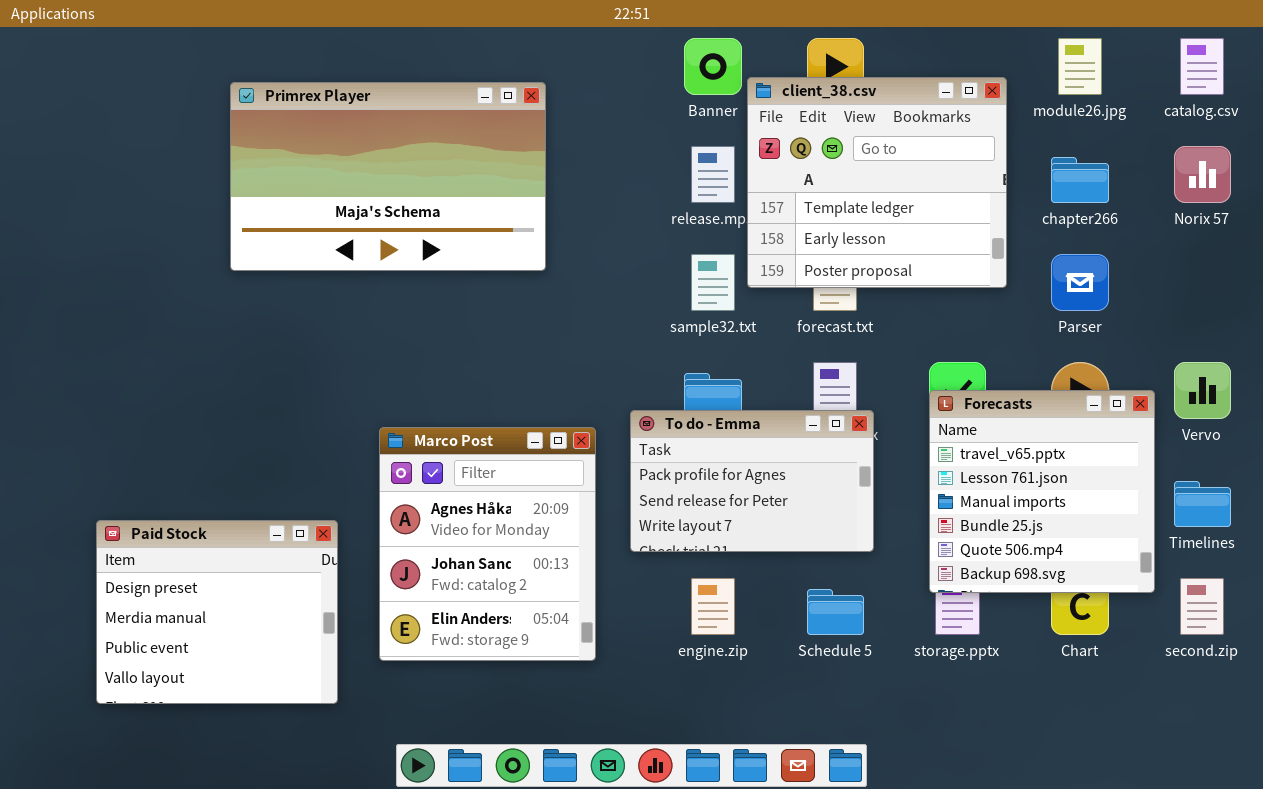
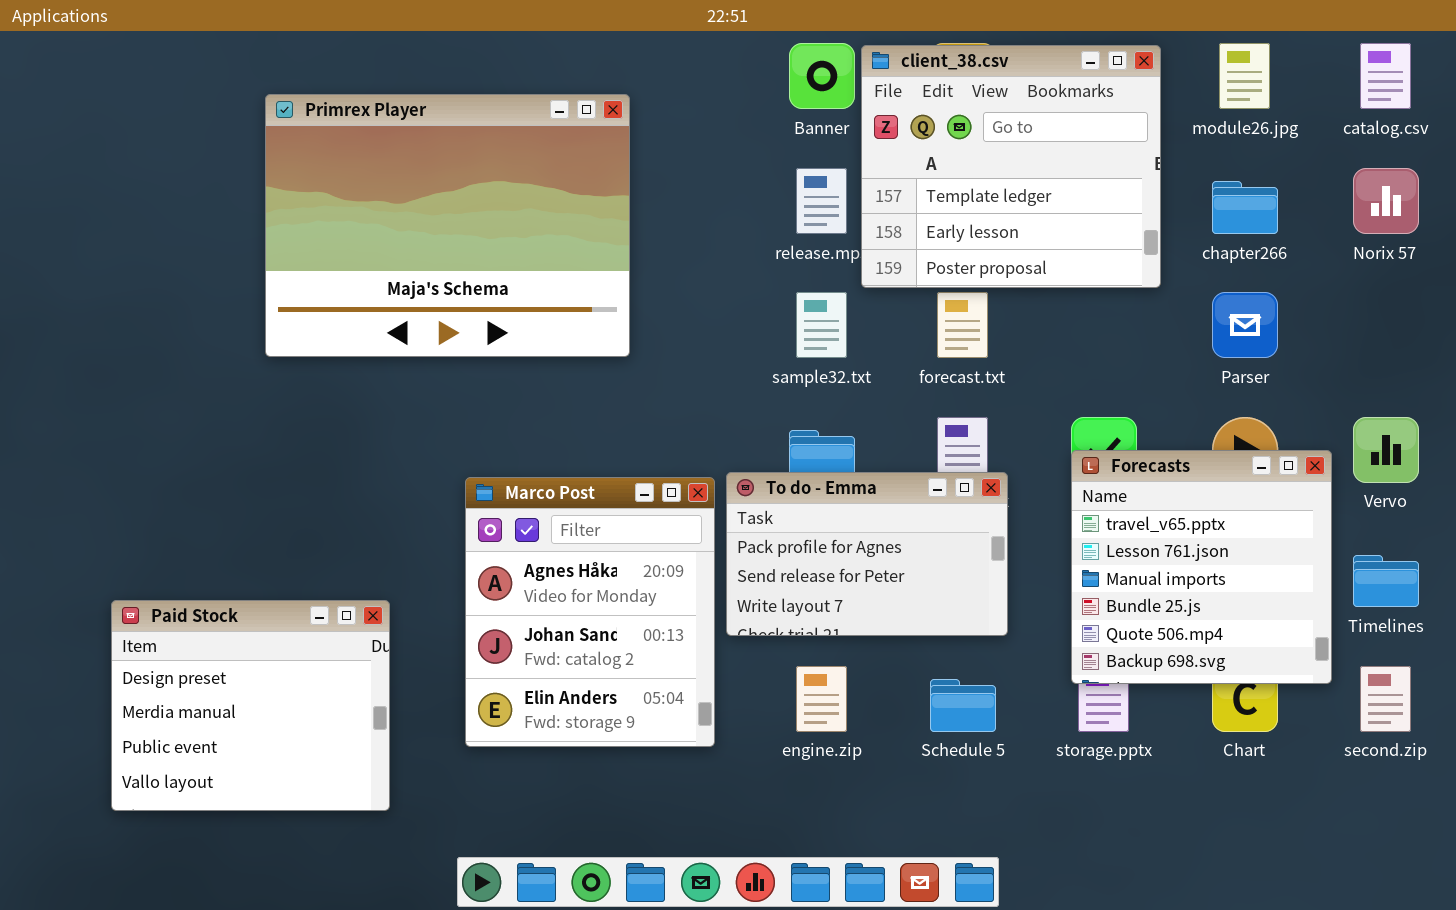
client_38.csv: [747,77,1007,288] -> [861,45,1161,288], moved
Primrex Player: [230,82,546,271] -> [265,94,630,357], resized
Marco Post: [379,427,596,661] -> [465,477,715,747], moved

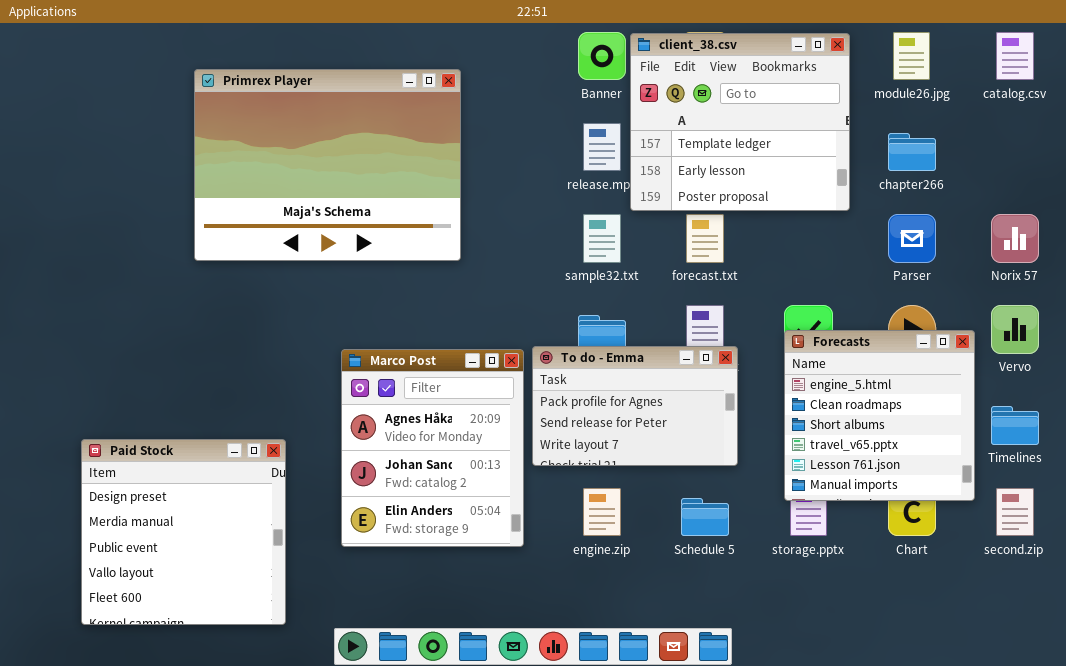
Norix 57: [1353,168,1419,234] -> [991,214,1039,263], moved
Forecasts: [1071,450,1332,684] -> [784,330,975,501], scrolled up 3 rows
Paid Stock: [111,600,390,811] -> [81,439,286,625], resized

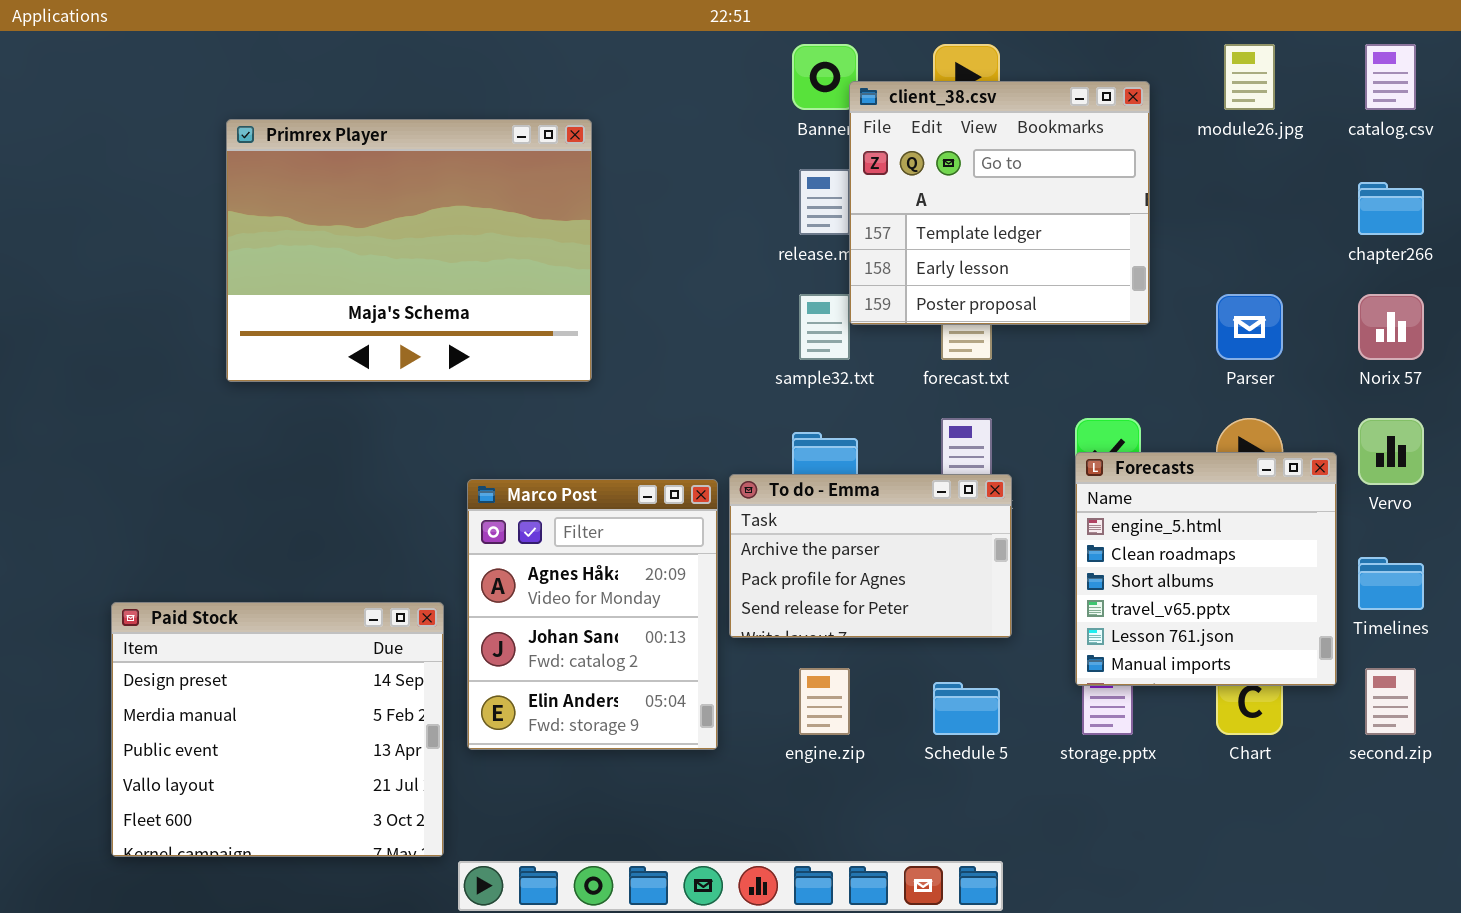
client_38.csv: [630,33,850,211] -> [849,81,1150,325], moved
Primrex Player: [194,69,461,261] -> [226,119,592,382], moved
chapter266: [888,133,936,171] -> [1358,182,1424,235], moved
To do - Emma: [532,346,738,466] -> [729,474,1012,638], scrolled up 1 row
Paid Stock: [81,439,286,625] -> [111,602,444,857], resized

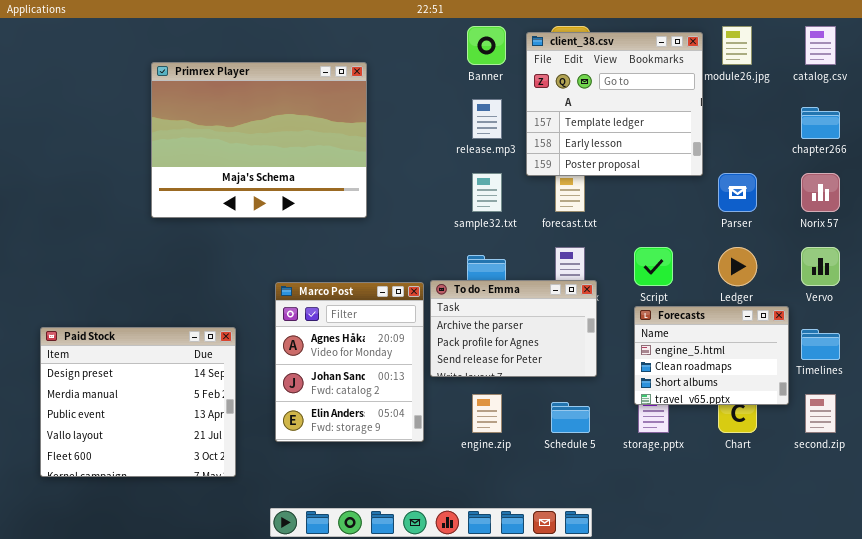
client_38.csv: [849,81,1150,325] -> [526,32,703,176], moved
Primrex Player: [226,119,592,382] -> [151,62,367,218], moved
Forecasts: [1075,452,1337,686] -> [634,306,789,405], resized
Paid Stock: [111,602,444,857] -> [40,327,236,477], moved

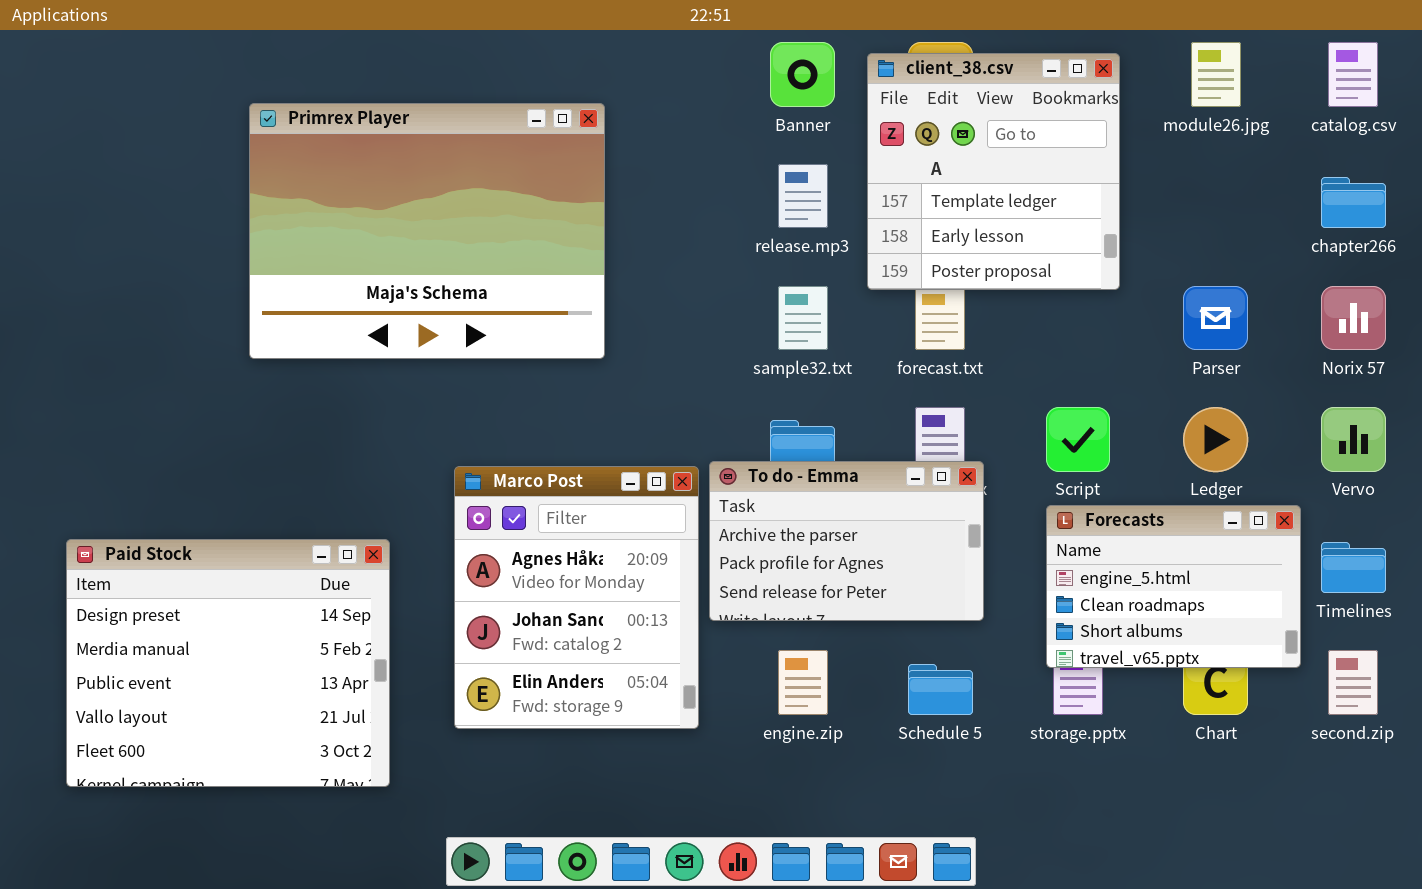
client_38.csv: [526,32,703,176] -> [867,53,1120,290], resized

